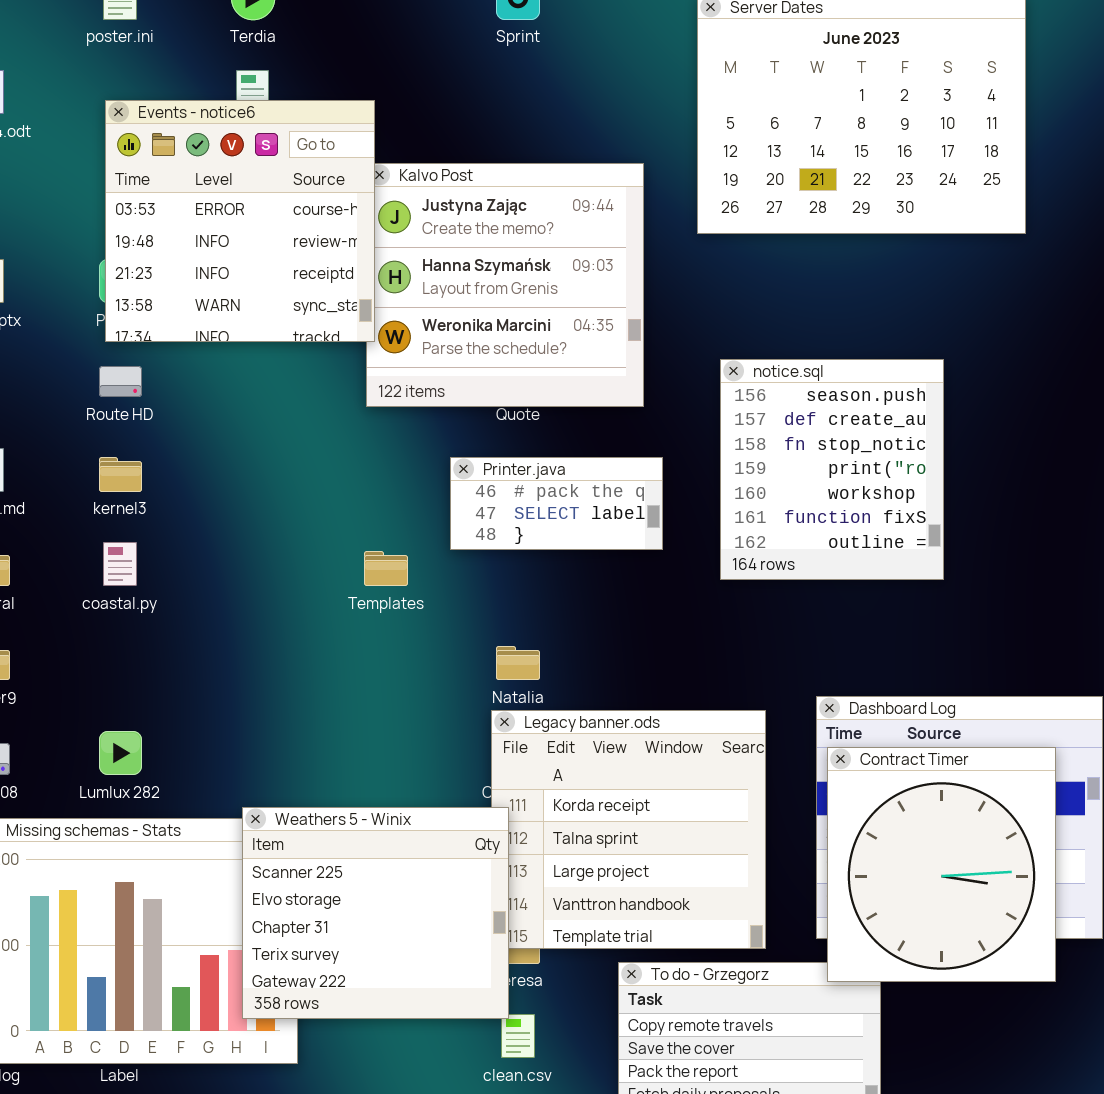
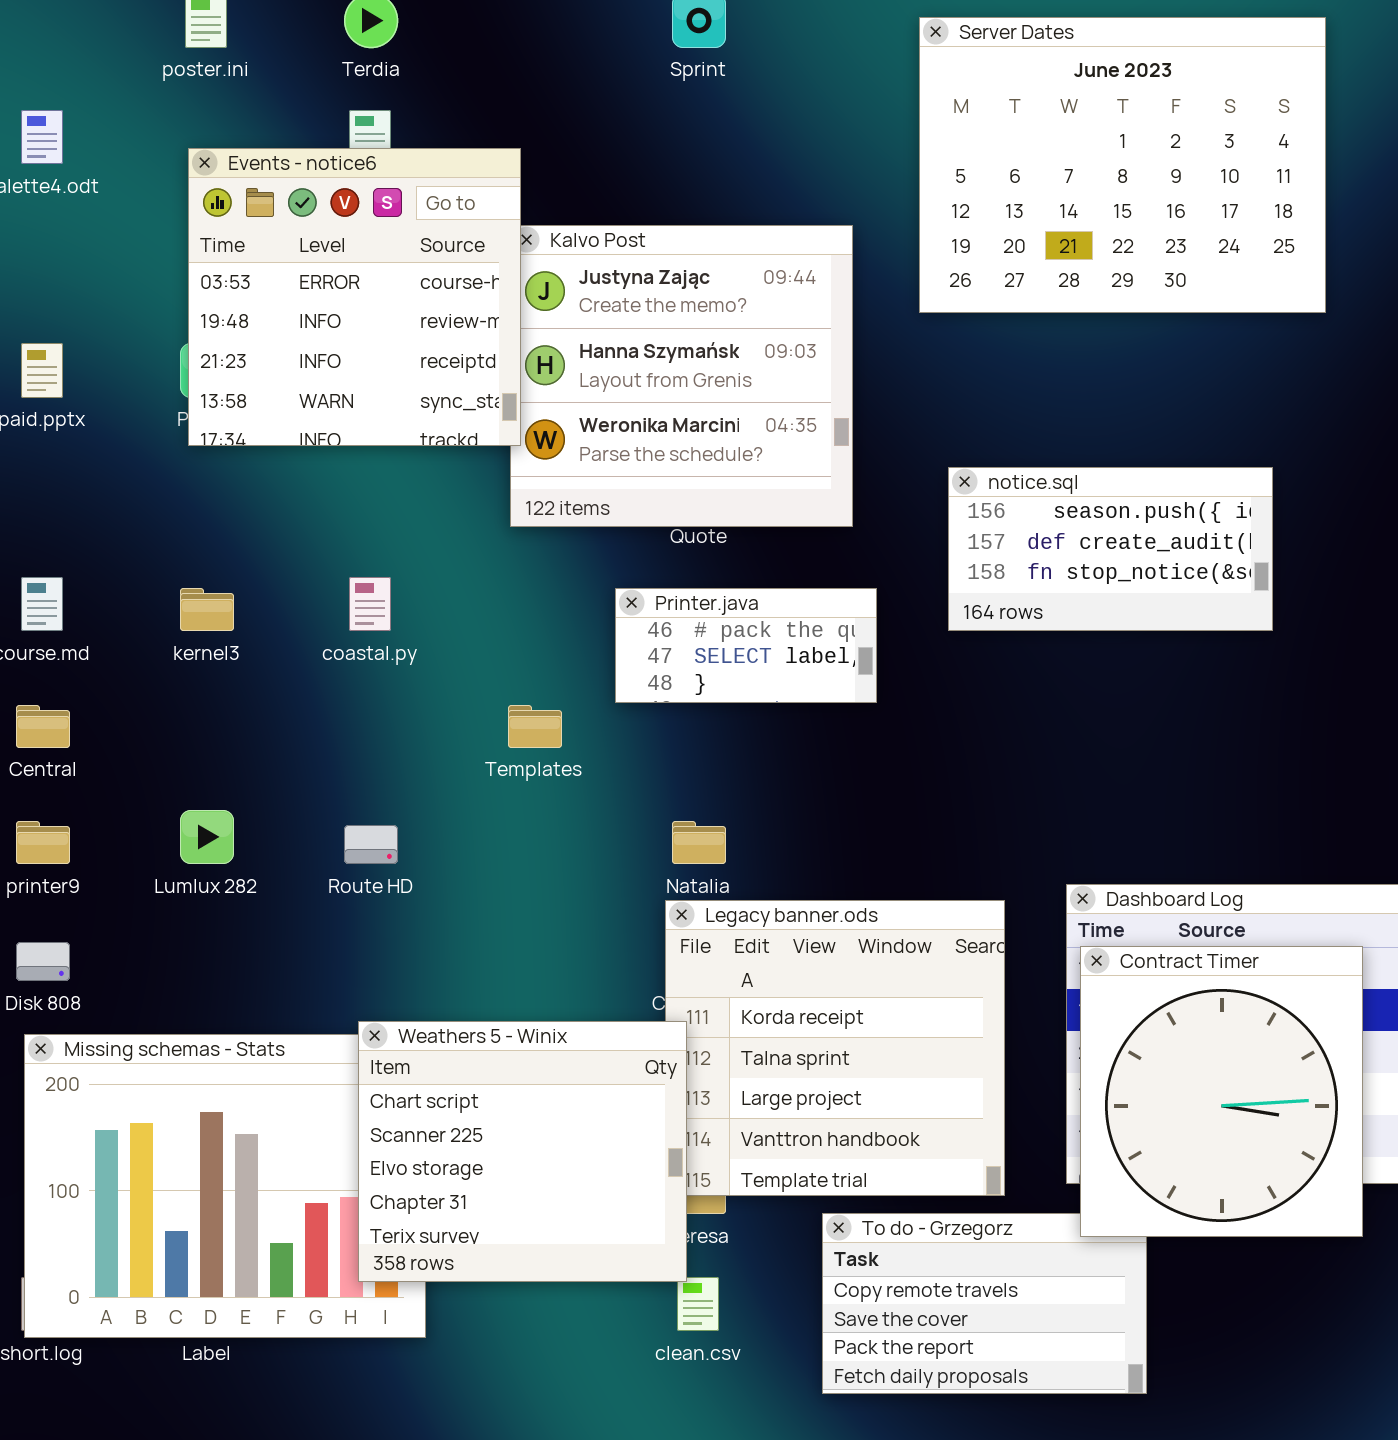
notice.sql: [720,359,944,580] -> [948,467,1273,631], resized
Route HD: [99,366,142,397] -> [344,825,398,864], moved
coastal.py: [103,542,137,586] -> [349,577,391,631], moved
Lumlux 282: [99,731,142,775] -> [180,810,234,864], moved
Weathers 5 - Winix: [242,807,509,1019] -> [358,1021,687,1282], scrolled up 1 row

